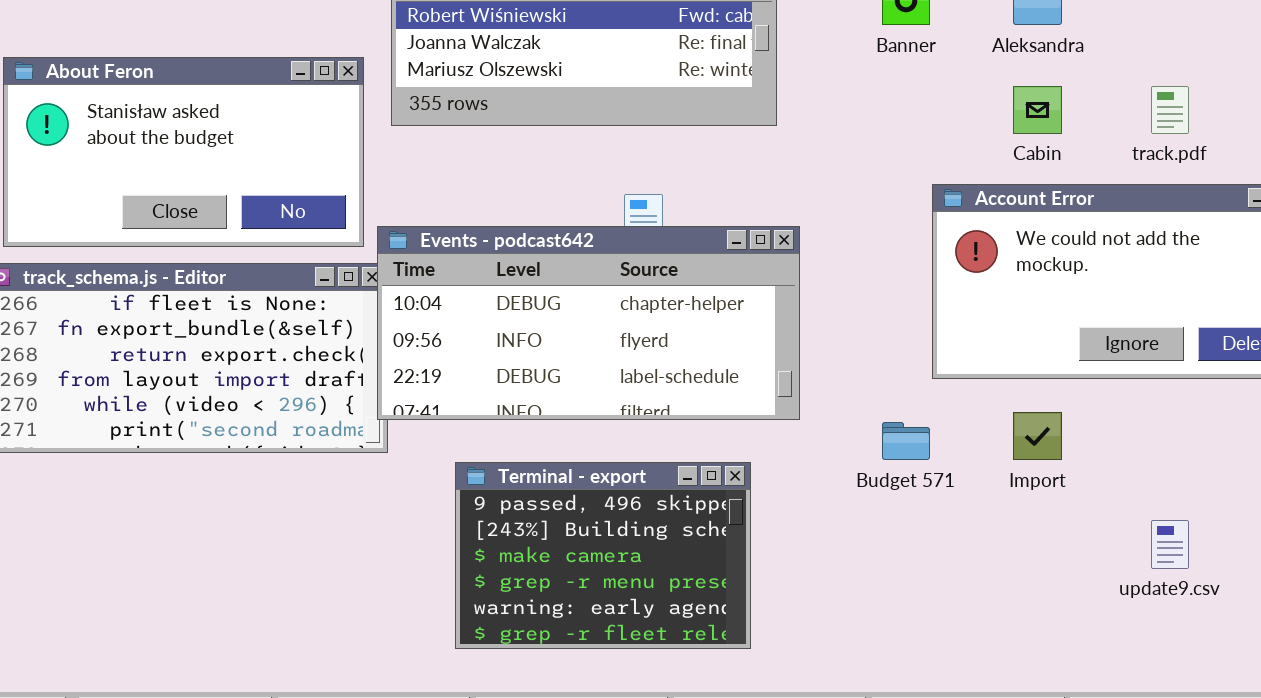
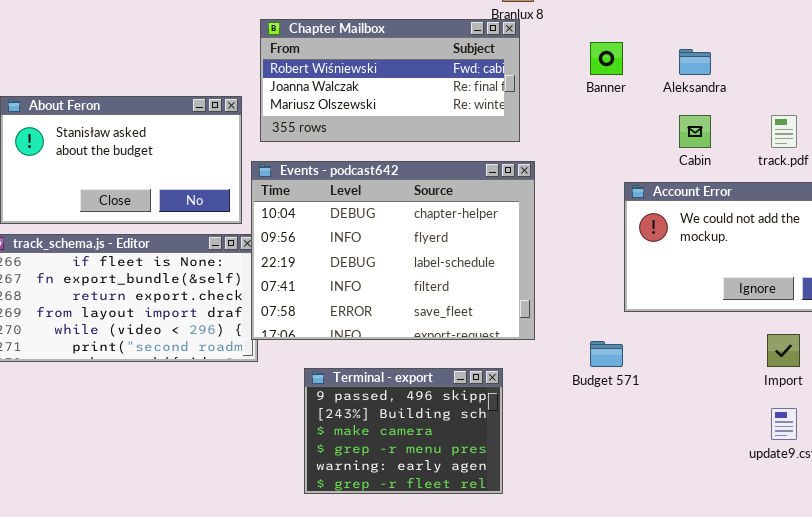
Events - podcast642: [377,226,800,420] -> [251,161,535,340], resized
Import: [1013,412,1062,460] -> [767,334,800,367], moved

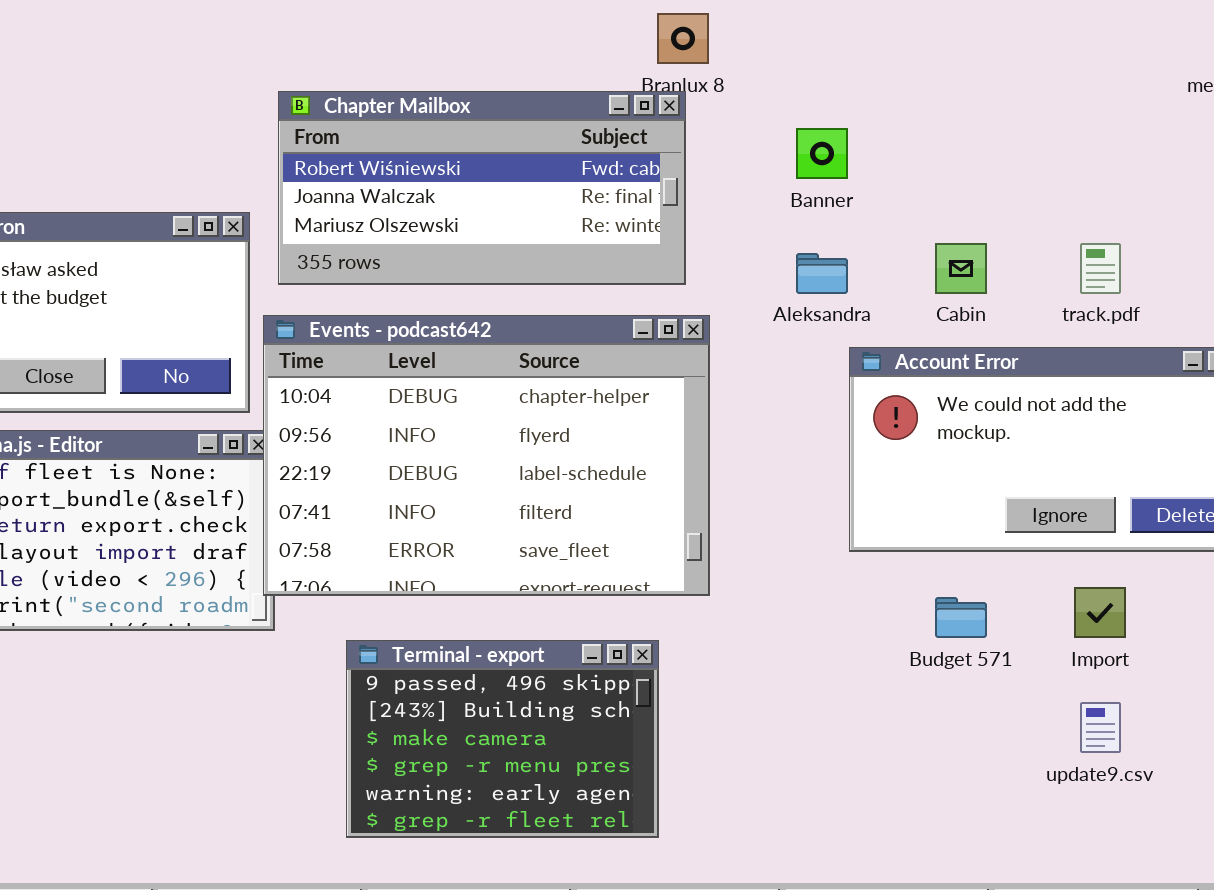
Aleksandra: [679,49,711,75] -> [796,253,848,294], moved
Budget 571: [590,341,623,367] -> [935,597,987,638], moved

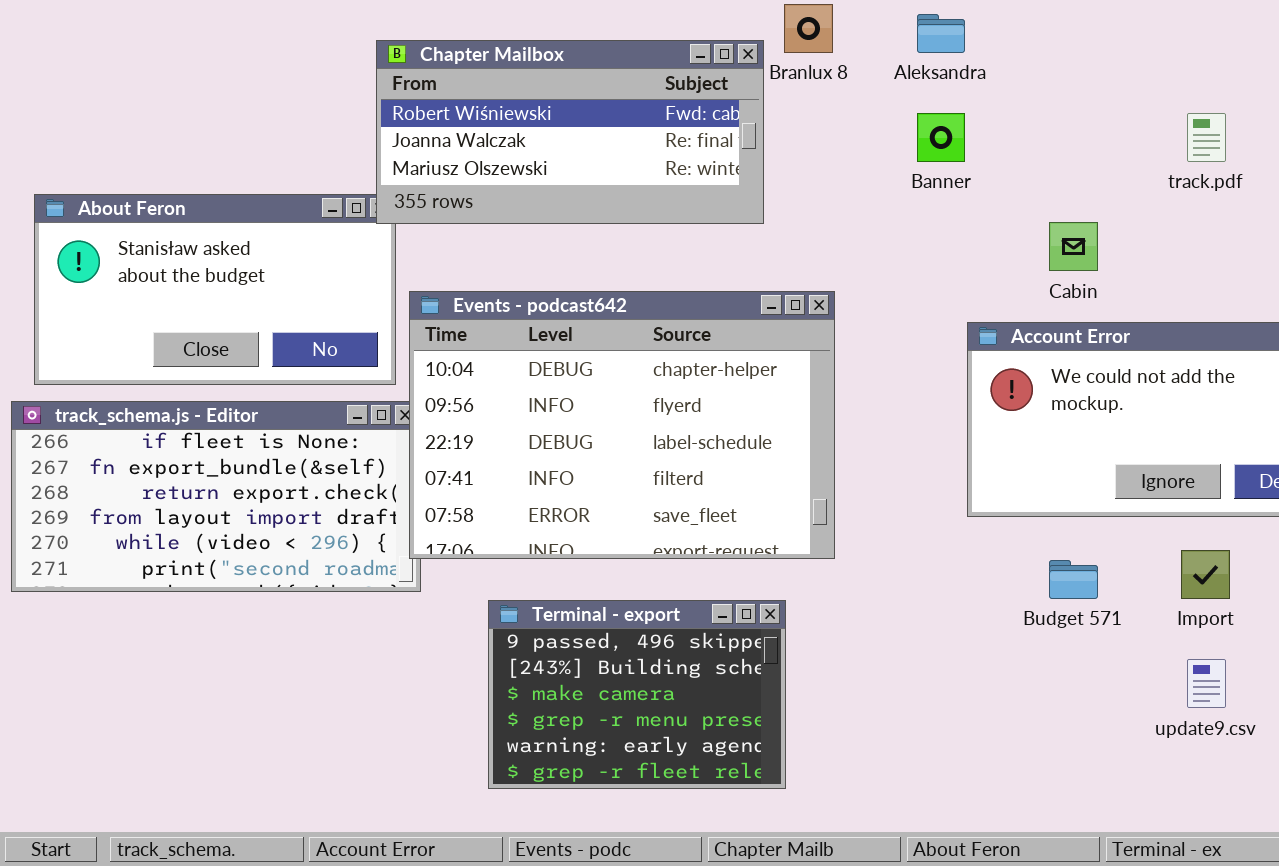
Chapter Mailbox: [278,91,686,285] -> [376,40,764,224], moved
track.pdf: [1080,243,1121,294] -> [1187,113,1226,162], moved
Aleksandra: [796,253,848,294] -> [917,14,965,53], moved

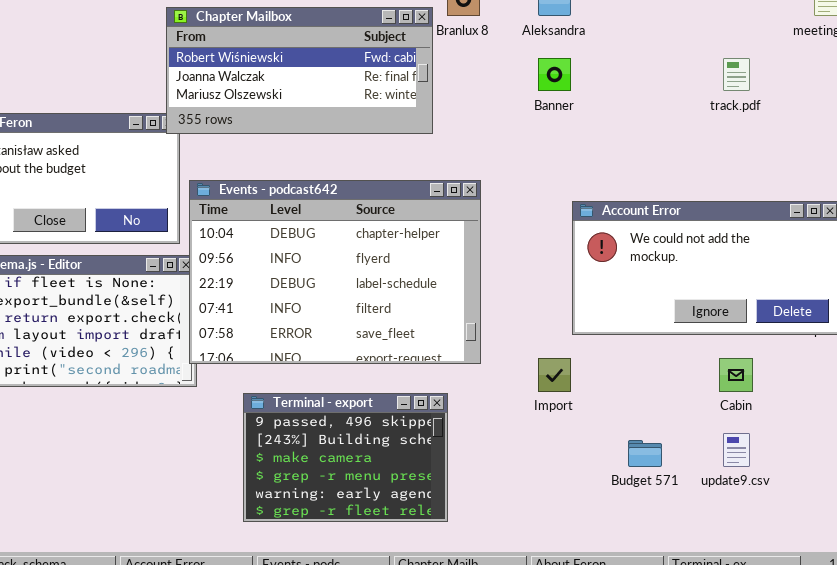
Cabin: [1049,222,1098,271] -> [719,358,753,392], moved
Import: [1181,550,1230,599] -> [538,358,571,392], moved
Budget 571: [1049,560,1098,599] -> [628,440,662,467], moved

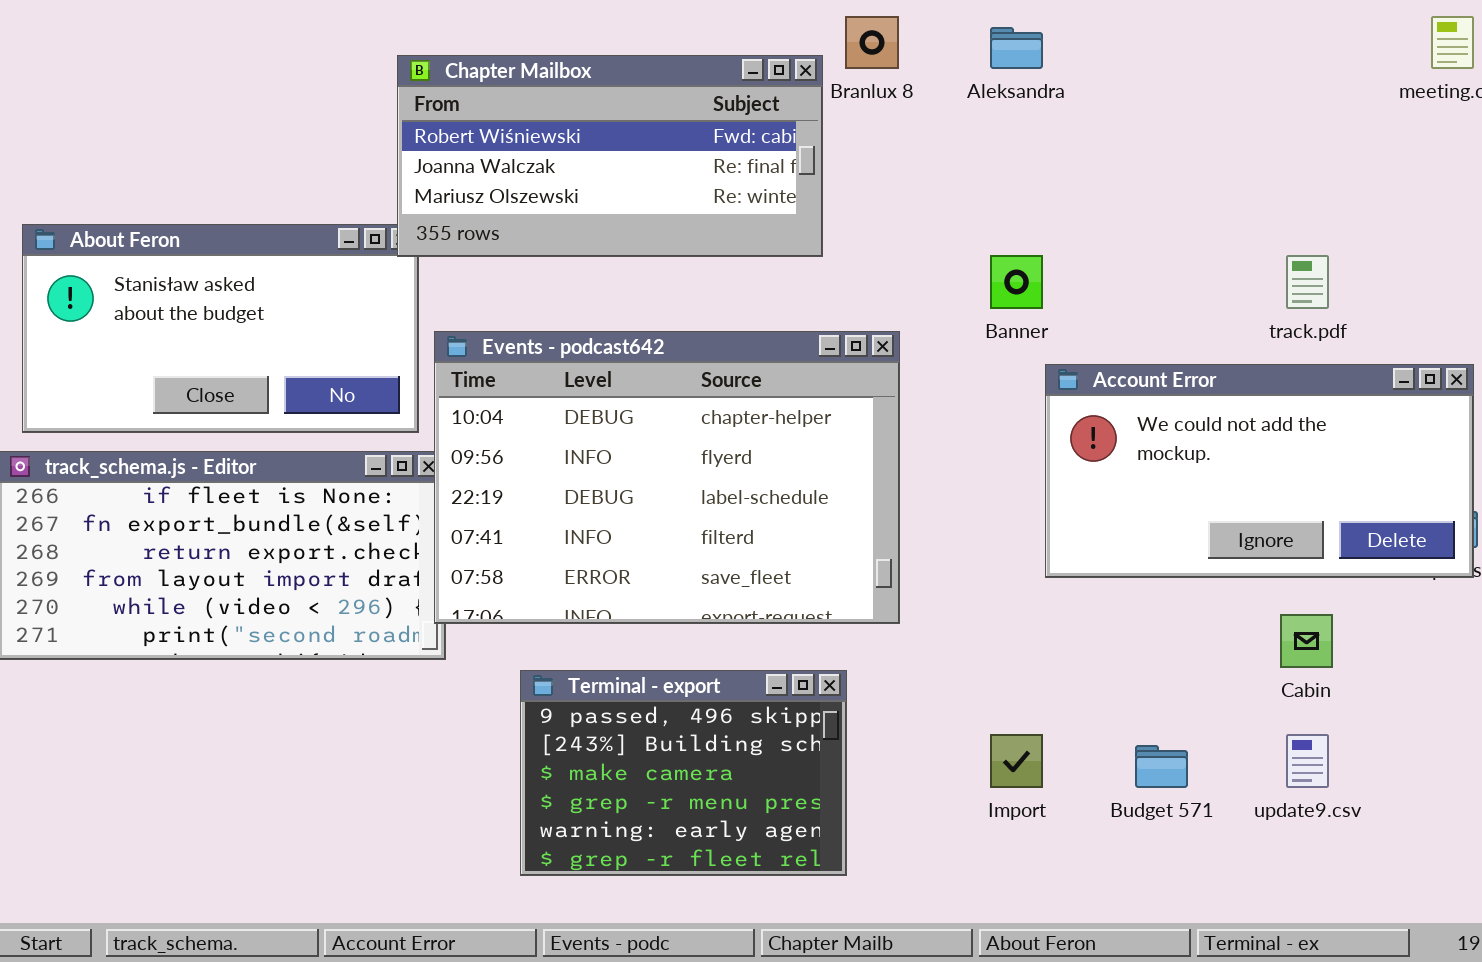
Banner: [538,58,571,91] -> [990,255,1043,309], moved
track.pdf: [723,58,750,91] -> [1286,255,1329,309], moved
Import: [538,358,571,392] -> [990,734,1043,788], moved

